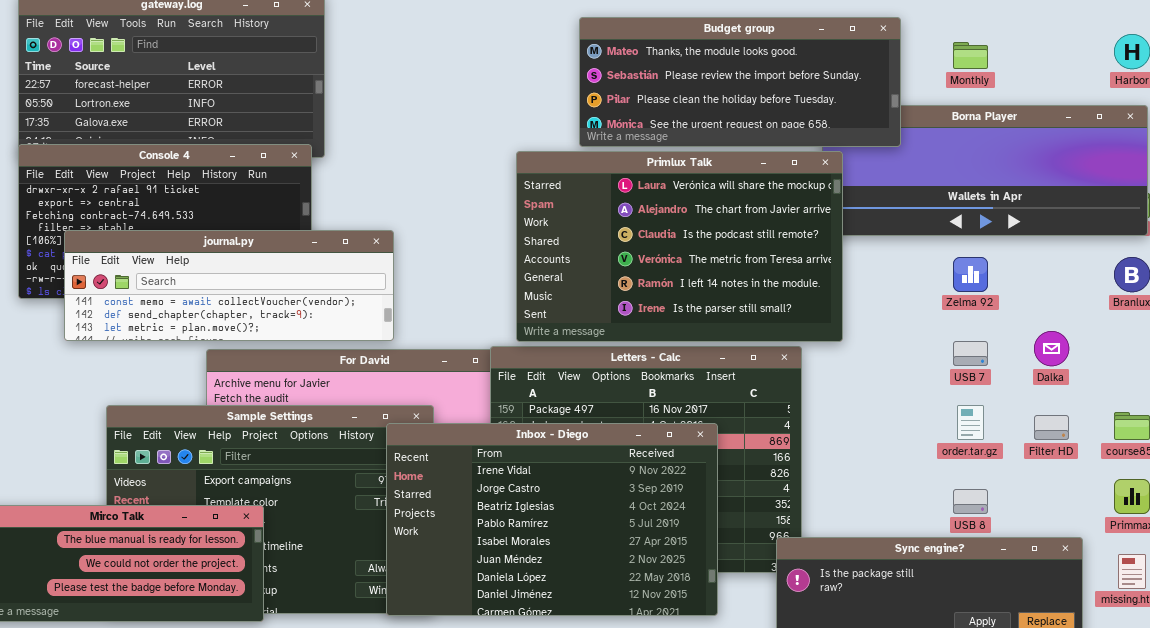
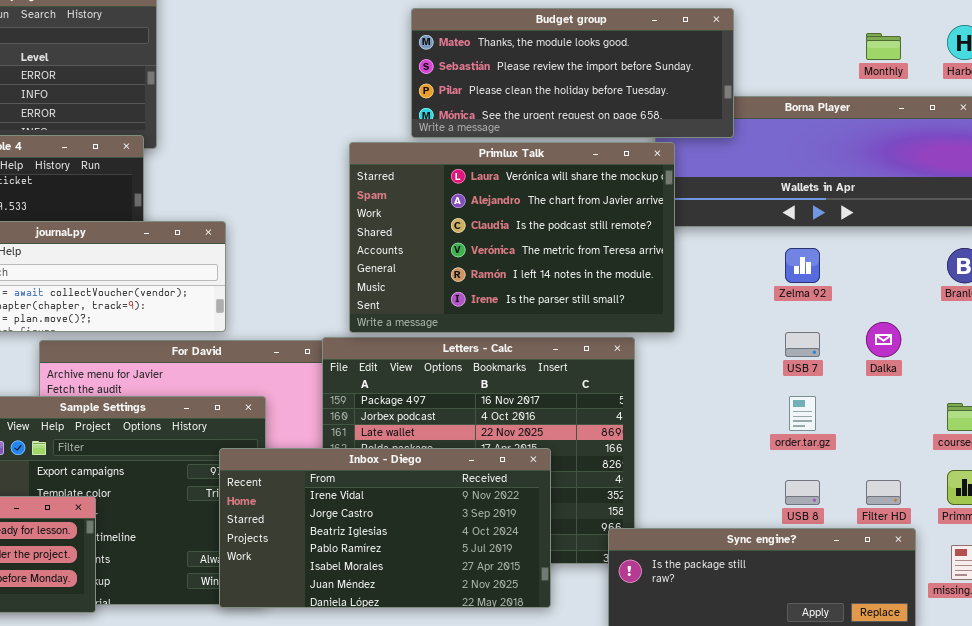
Monthly: [953,42,988,69] -> [866,33,901,60], moved
Filter HD: [1034,415,1069,440] -> [866,480,901,505], moved
Inbox - Diego: [386,423,718,616] -> [219,448,551,608], resized

